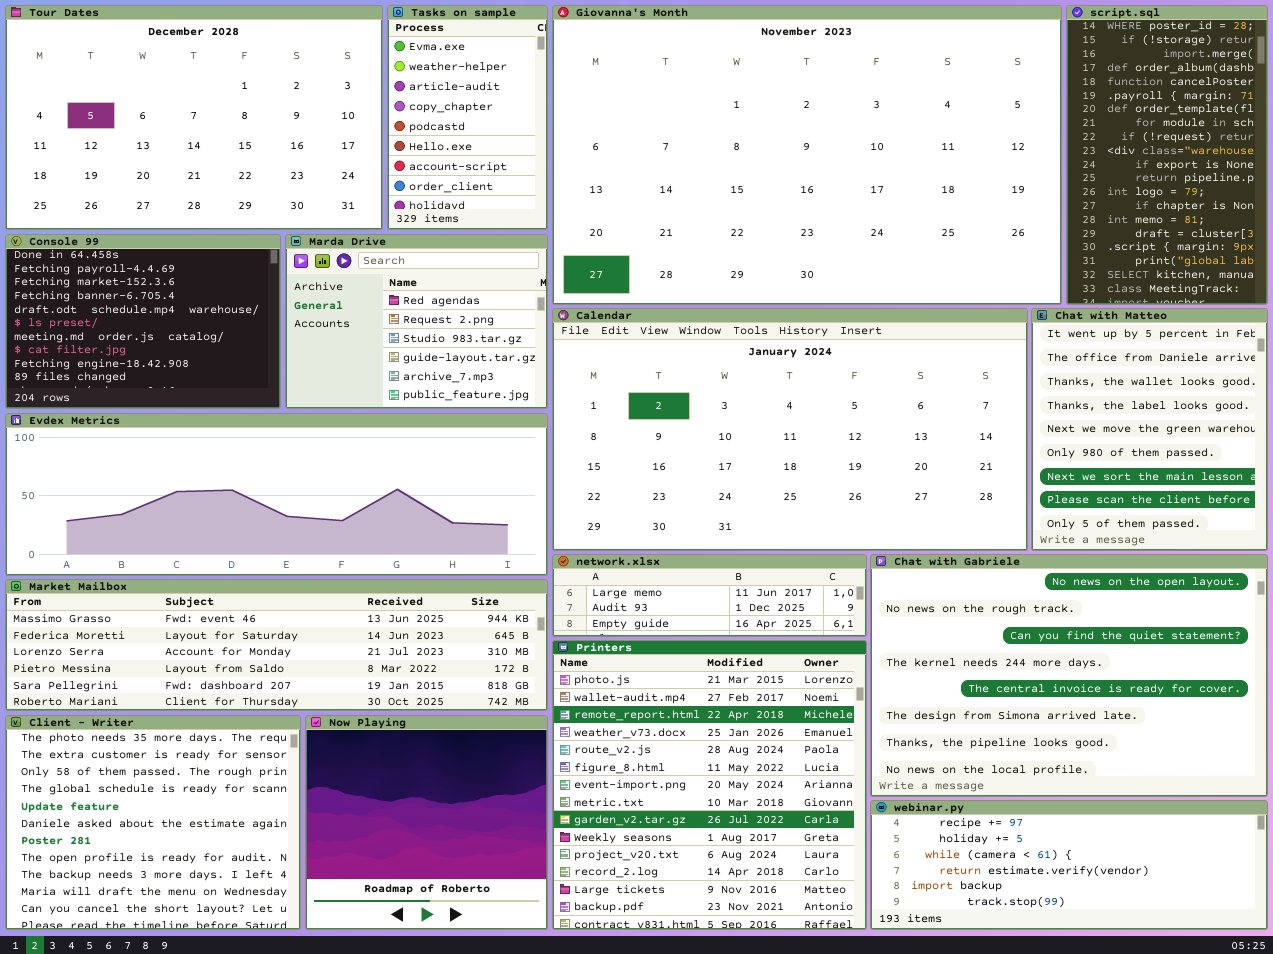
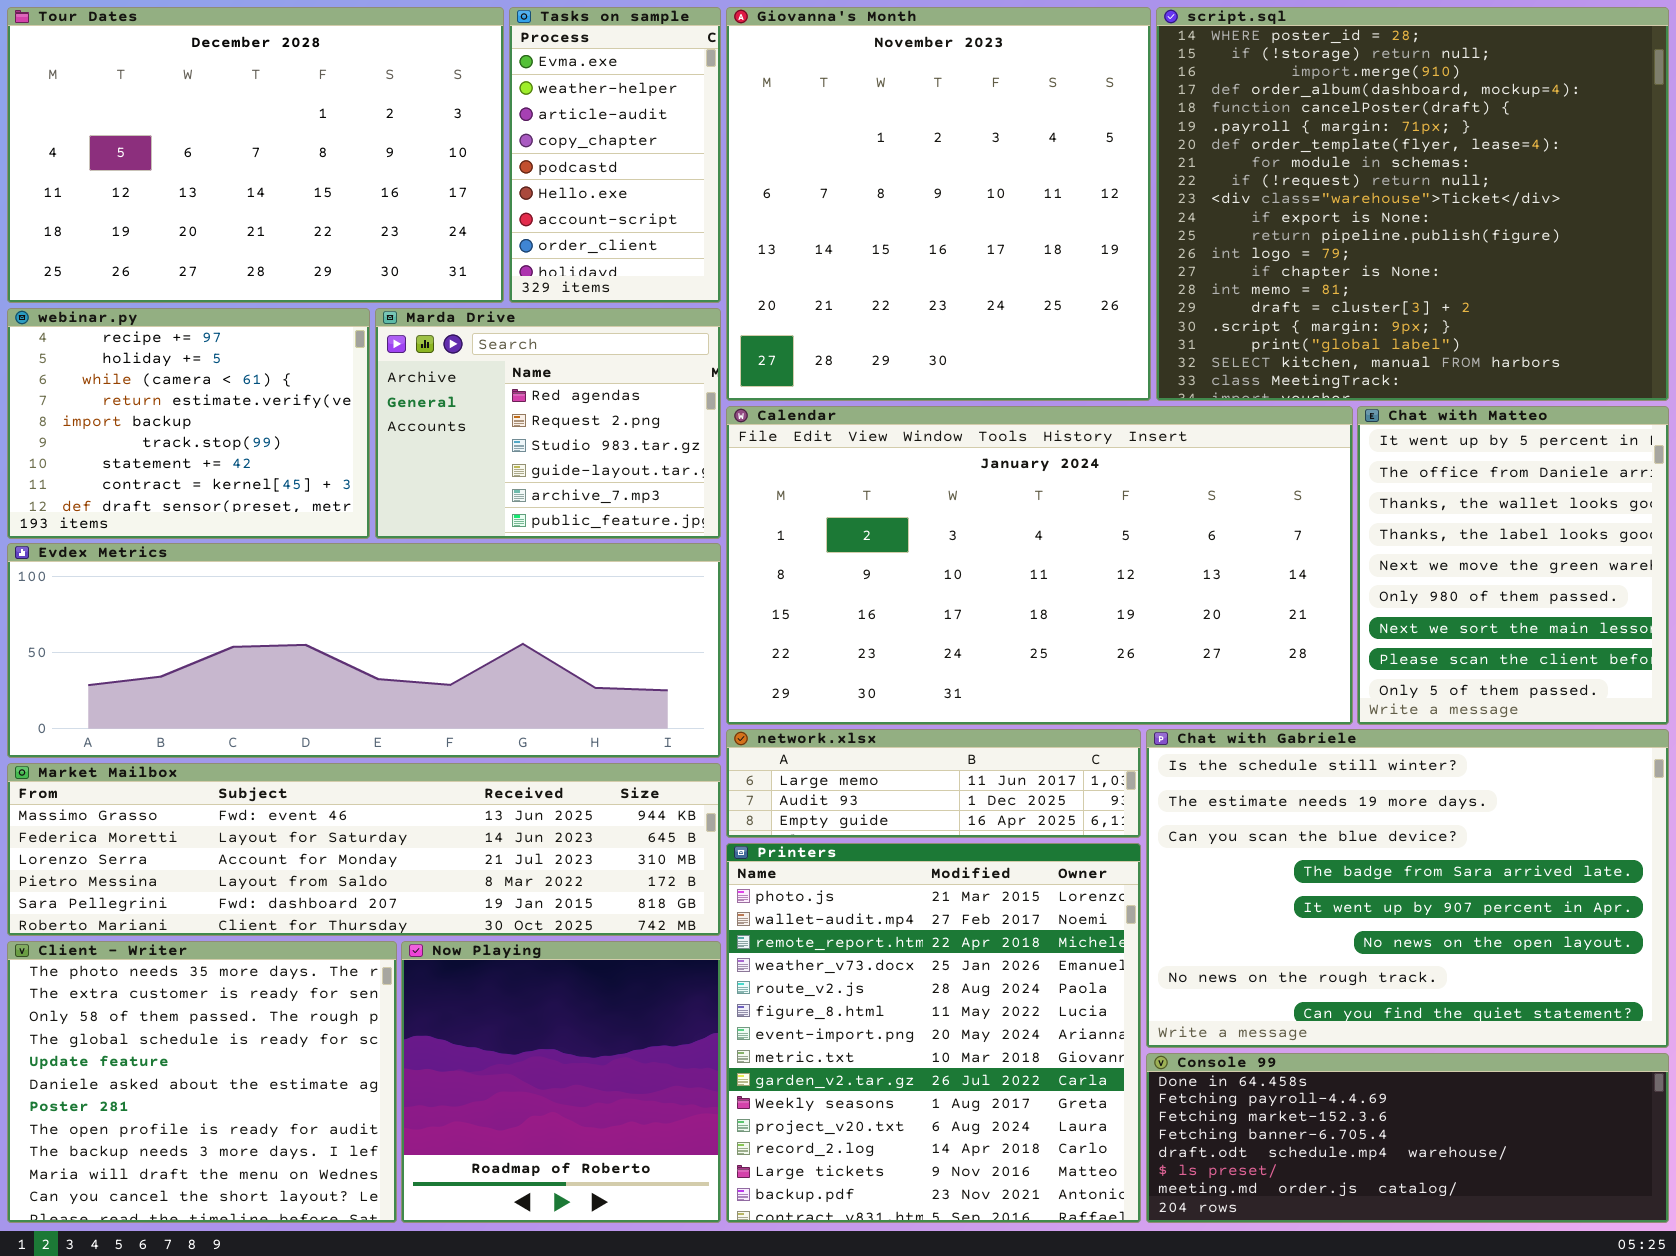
Giovanna's Month: [552,5,1062,305] -> [726,7,1151,401], resized
script.sql: [1066,5,1268,305] -> [1156,7,1669,401], resized
Console 99: [5,234,281,409] -> [1146,1053,1669,1223], moved, resized
Chat with Gabriele: [870,554,1268,797] -> [1146,729,1669,1048], scrolled up 5 rows
webinar.py: [870,800,1268,930] -> [7,308,370,539], moved, resized

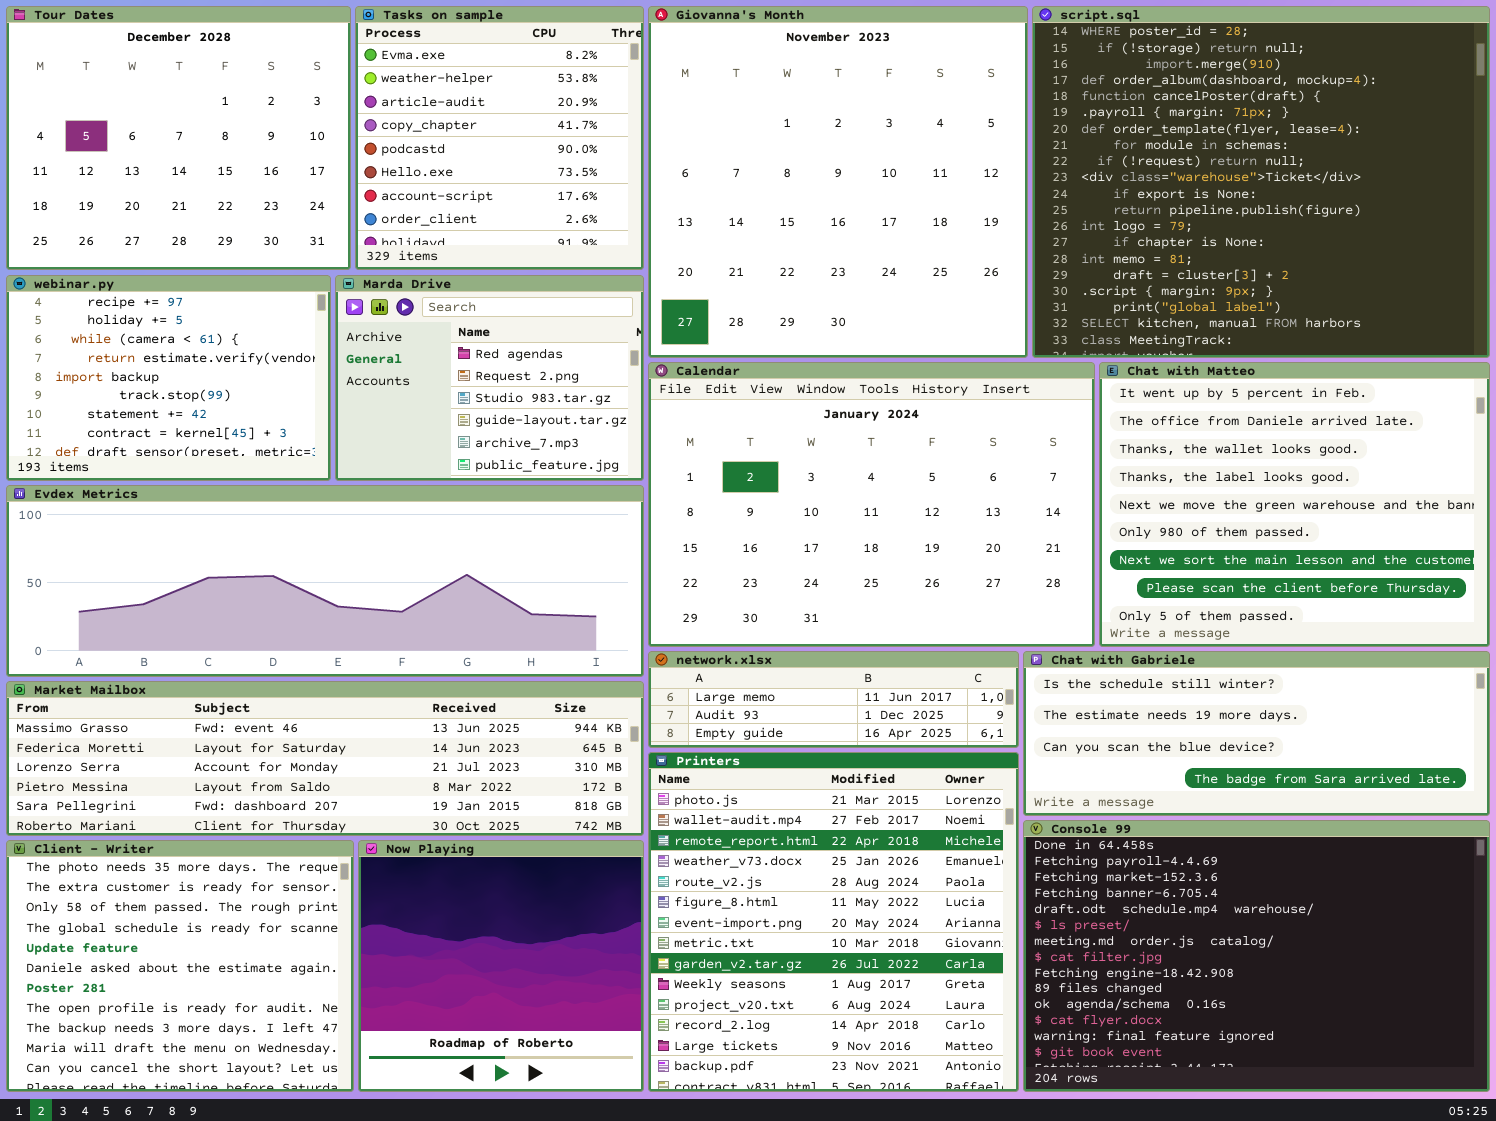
Tour Dates: [7,7,504,303] -> [6,6,351,270], resized
Tasks on sample: [509,7,721,303] -> [355,6,644,270], resized
Calendar: [726,406,1353,725] -> [648,362,1095,647], resized
Chat with Matteo: [1357,406,1669,725] -> [1099,362,1490,647], resized
Chat with Gabriele: [1146,729,1669,1048] -> [1023,651,1490,816], resized
Console 99: [1146,1053,1669,1223] -> [1023,820,1490,1092], resized

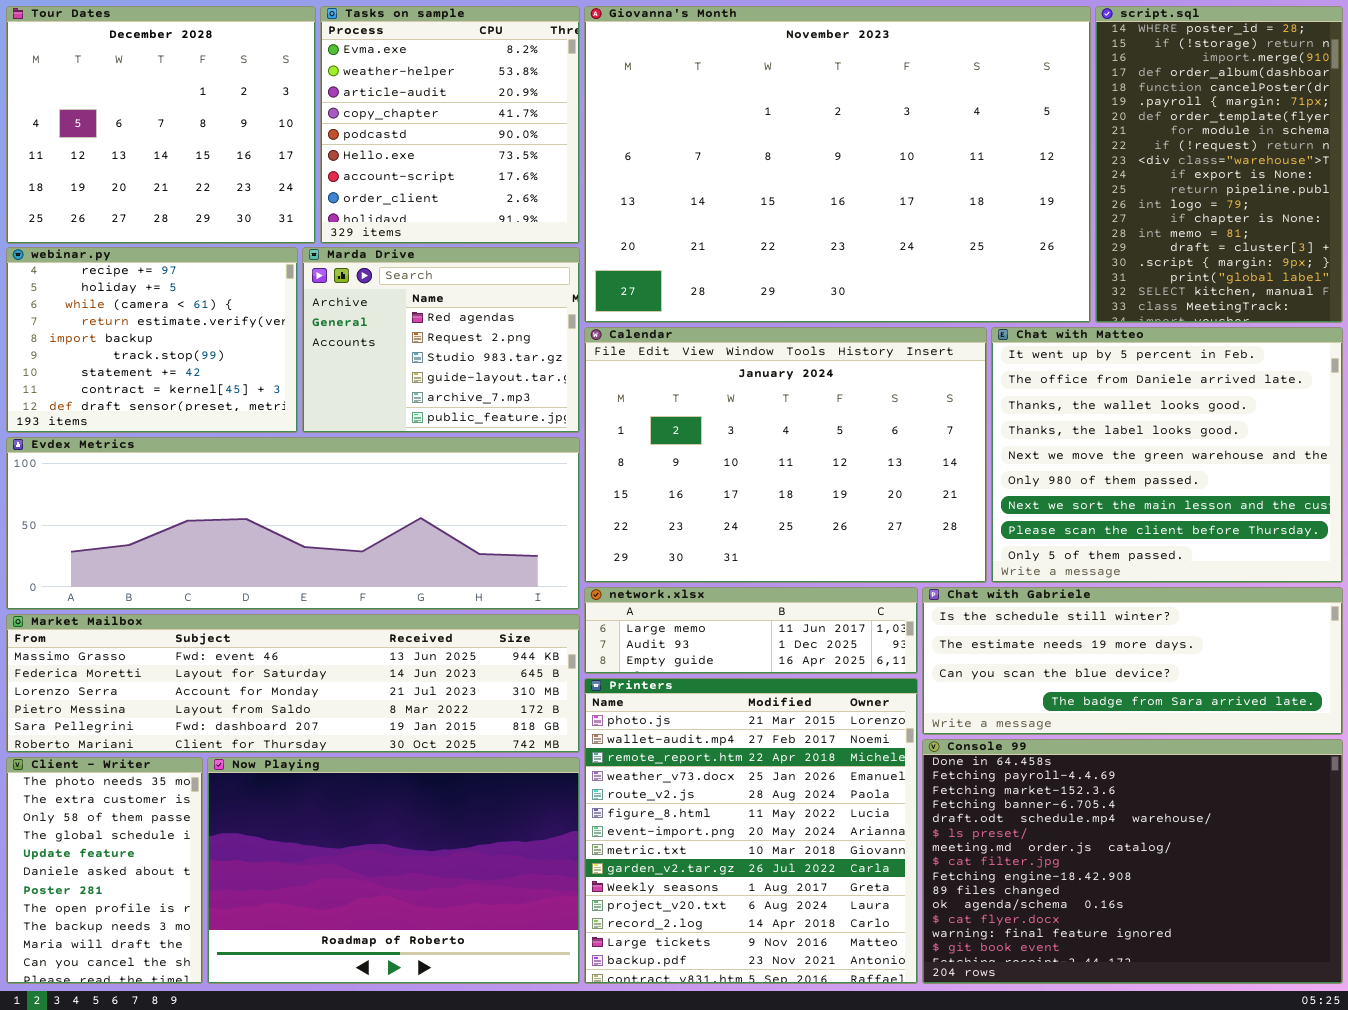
Giovanna's Month: [648,6,1028,358] -> [584,6,1091,323], resized
script.sql: [1032,6,1490,358] -> [1095,6,1343,323], resized
Client - Writer: [6,840,354,1092] -> [6,757,203,984], resized
Now Playing: [358,840,644,1092] -> [207,757,580,984], resized

